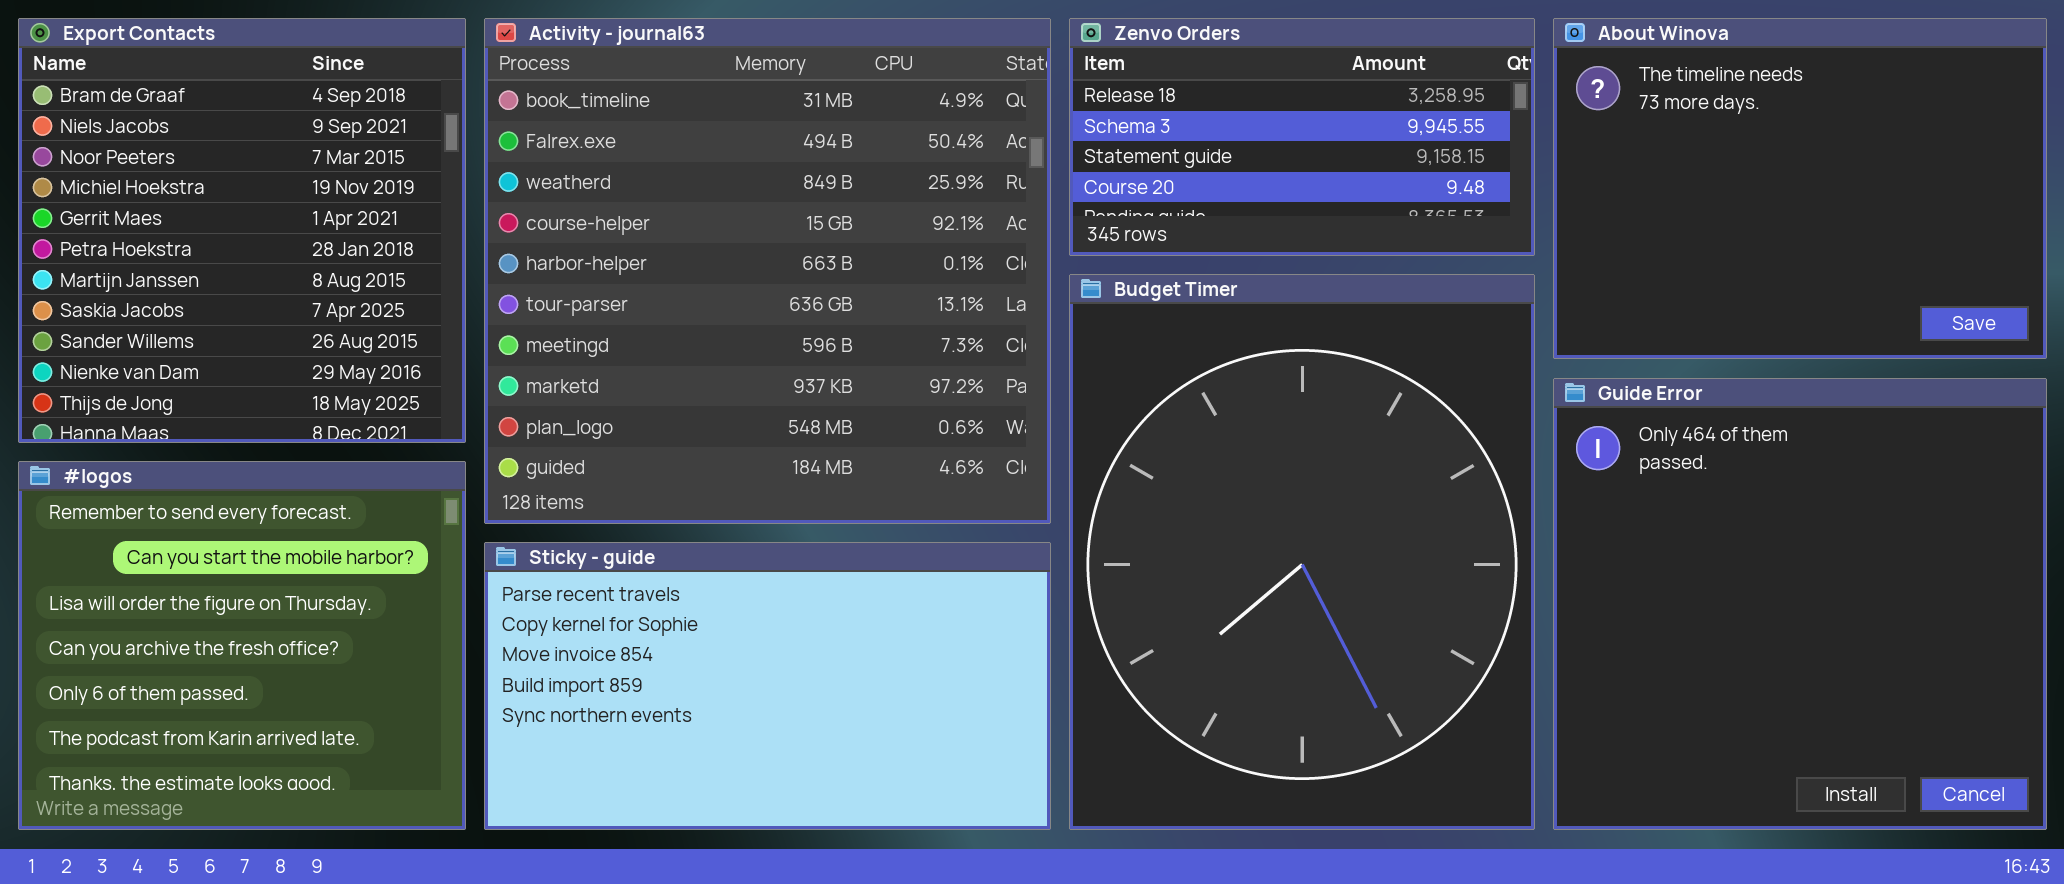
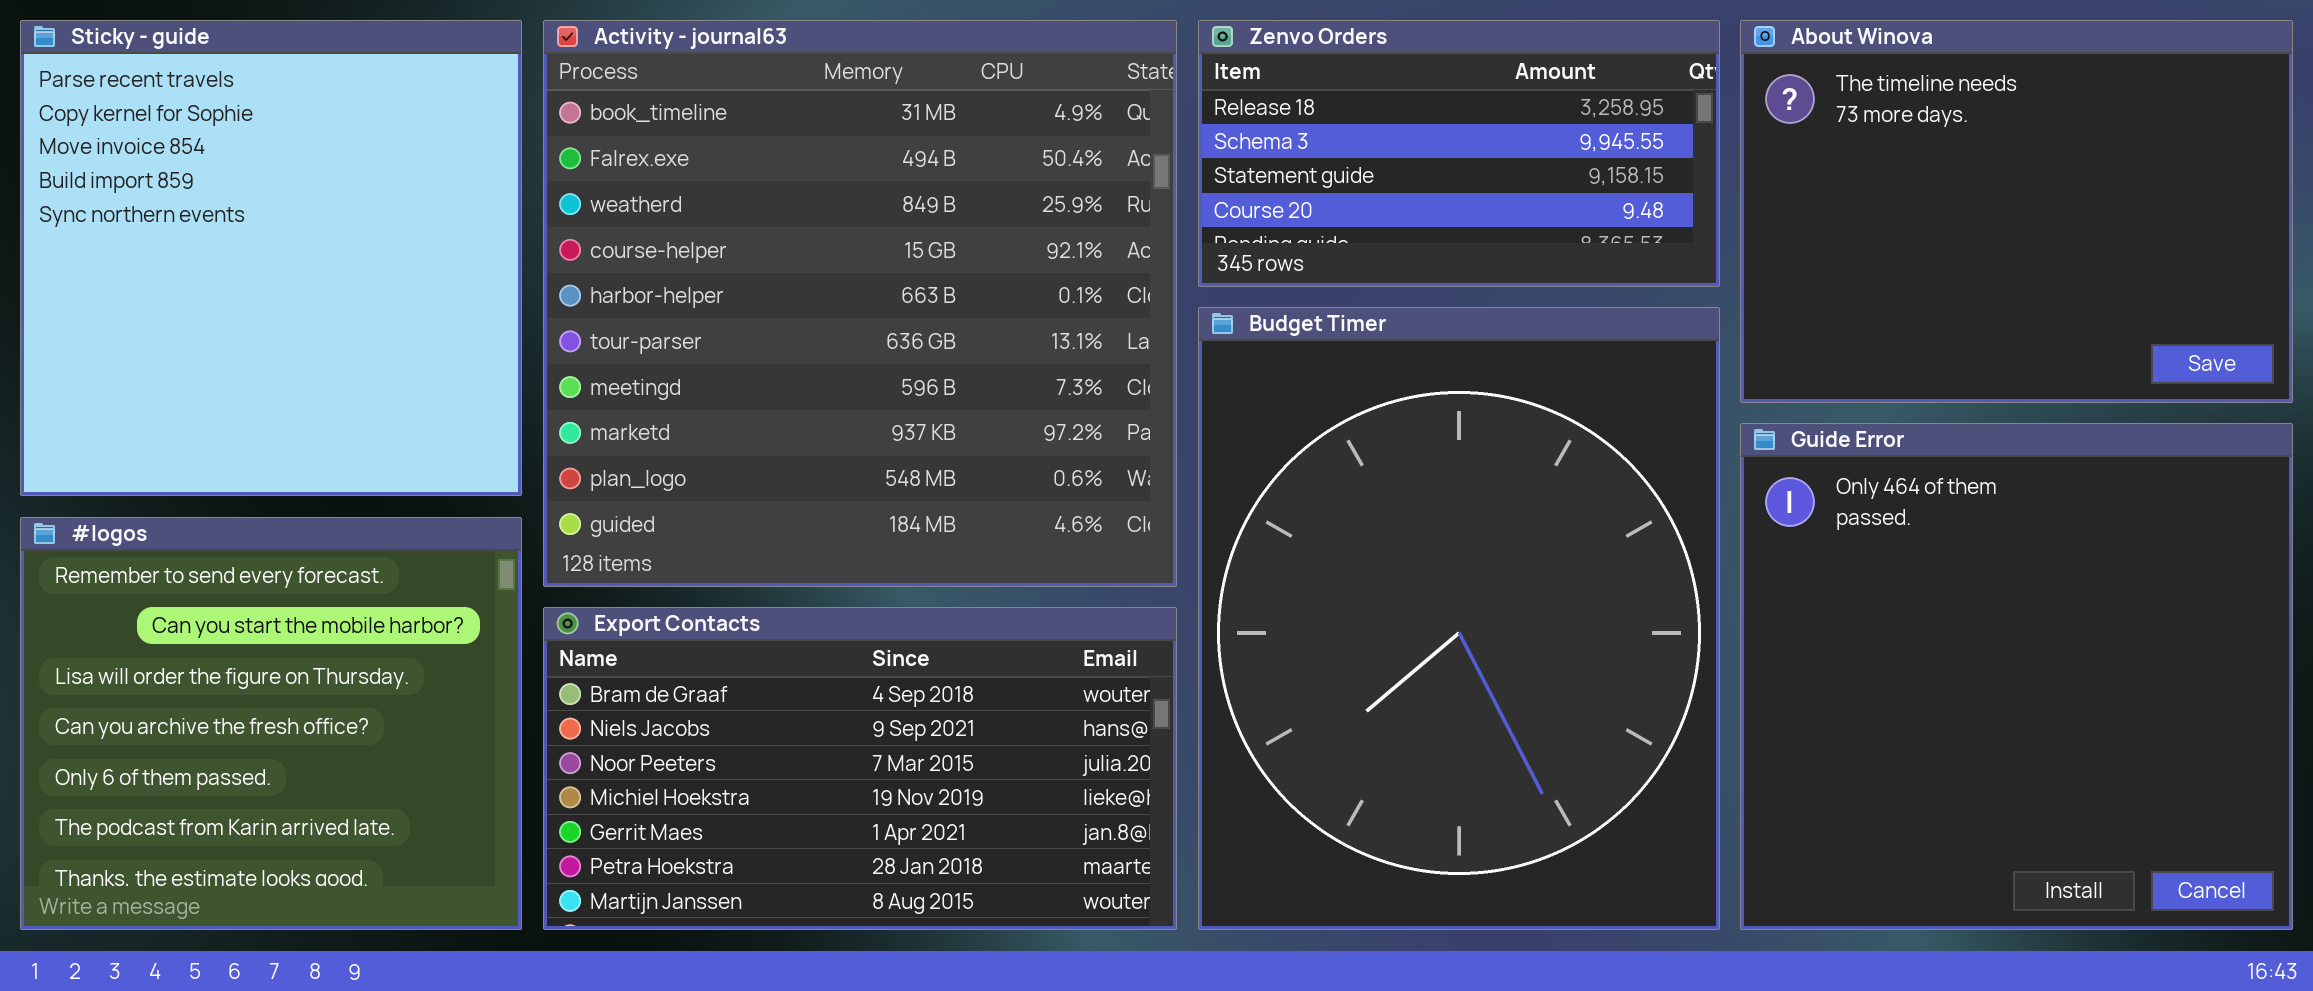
Export Contacts: [18,18,466,443] -> [543,607,1177,930], moved, resized
Sticky - guide: [484,542,1051,830] -> [20,20,522,496], moved, resized

